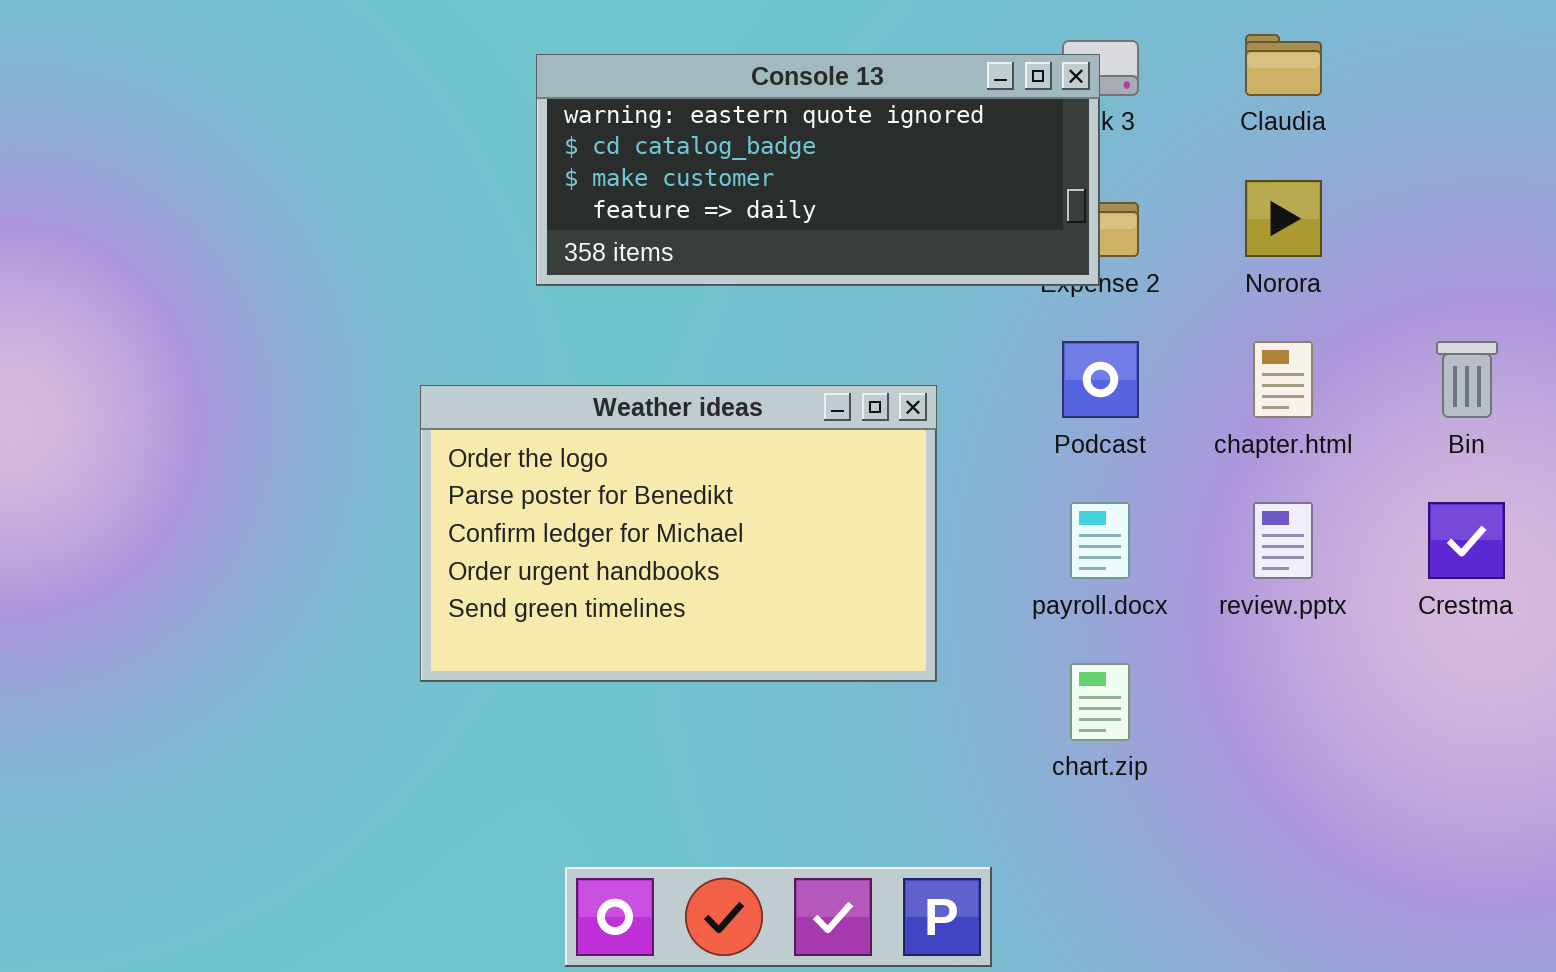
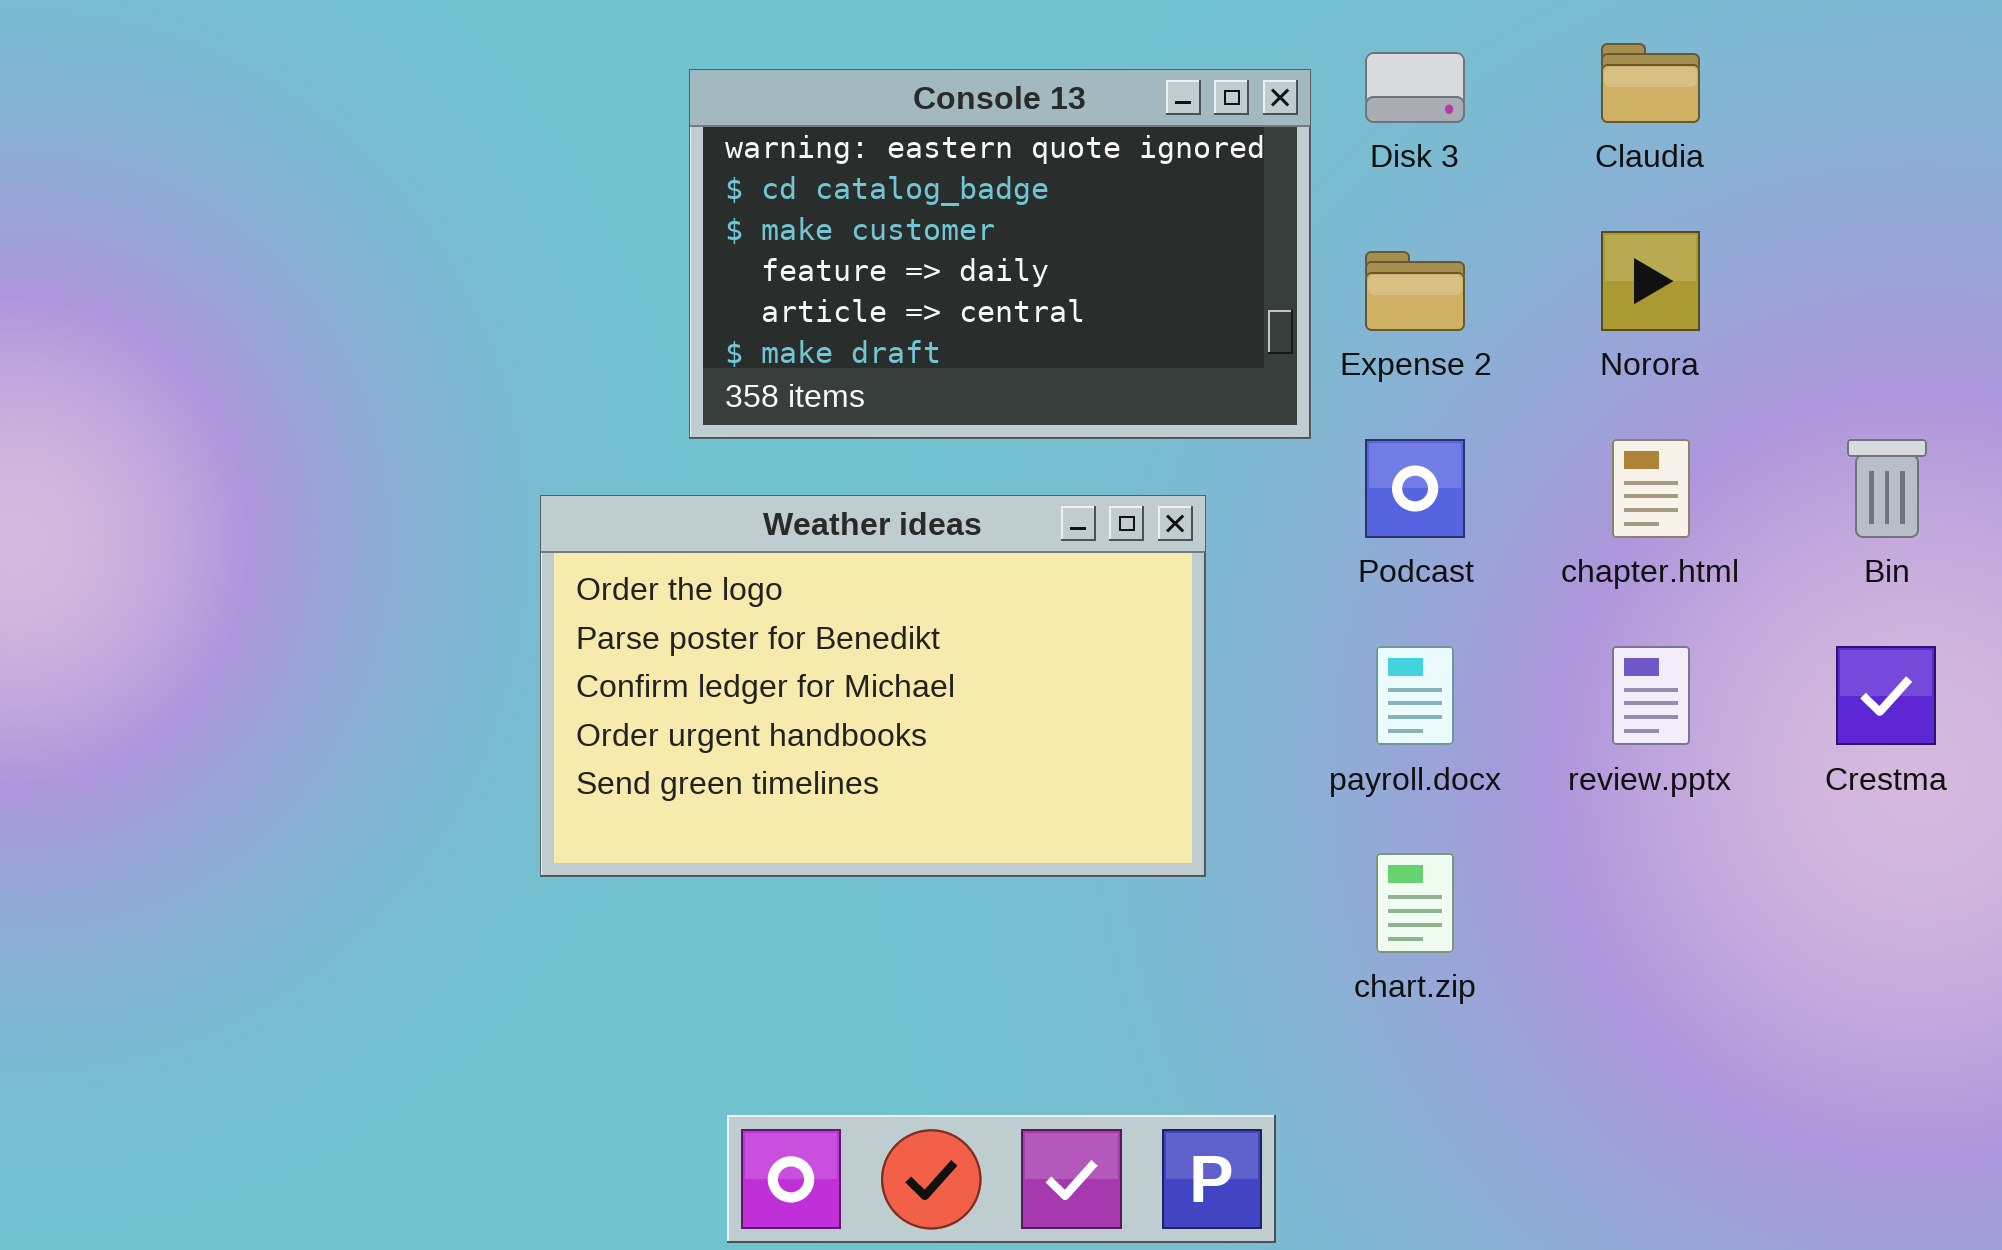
Console 13: [536,54,1100,286] -> [689,69,1311,439], resized

